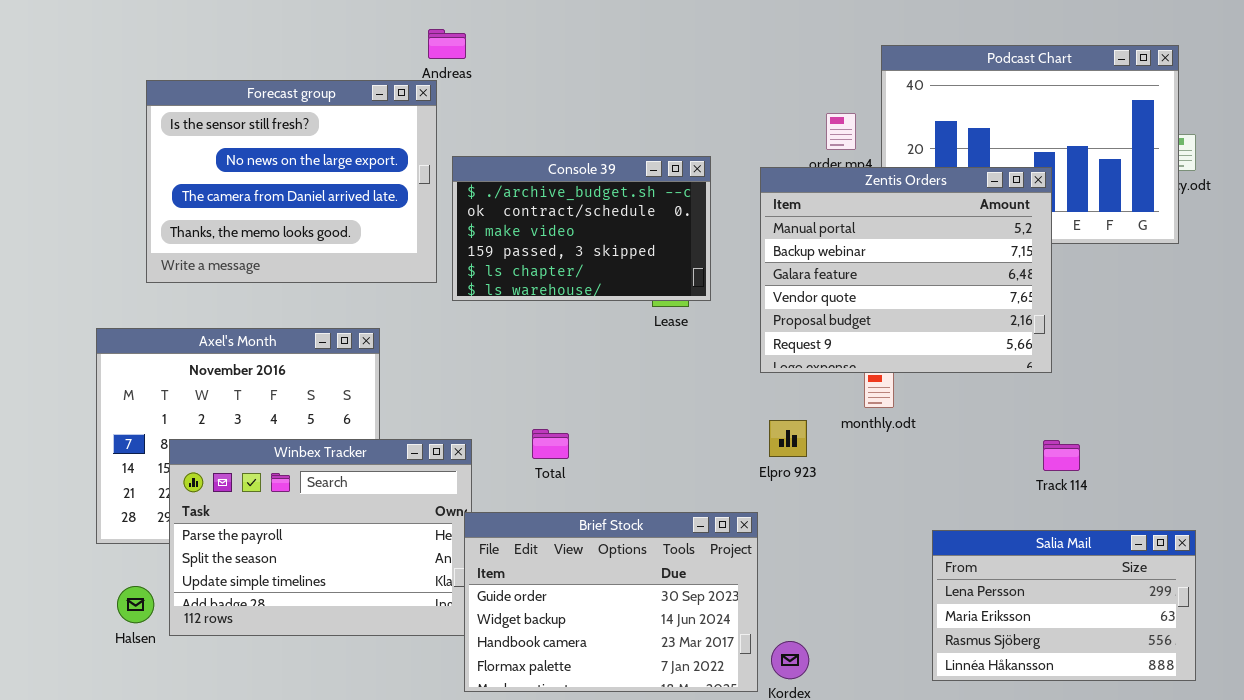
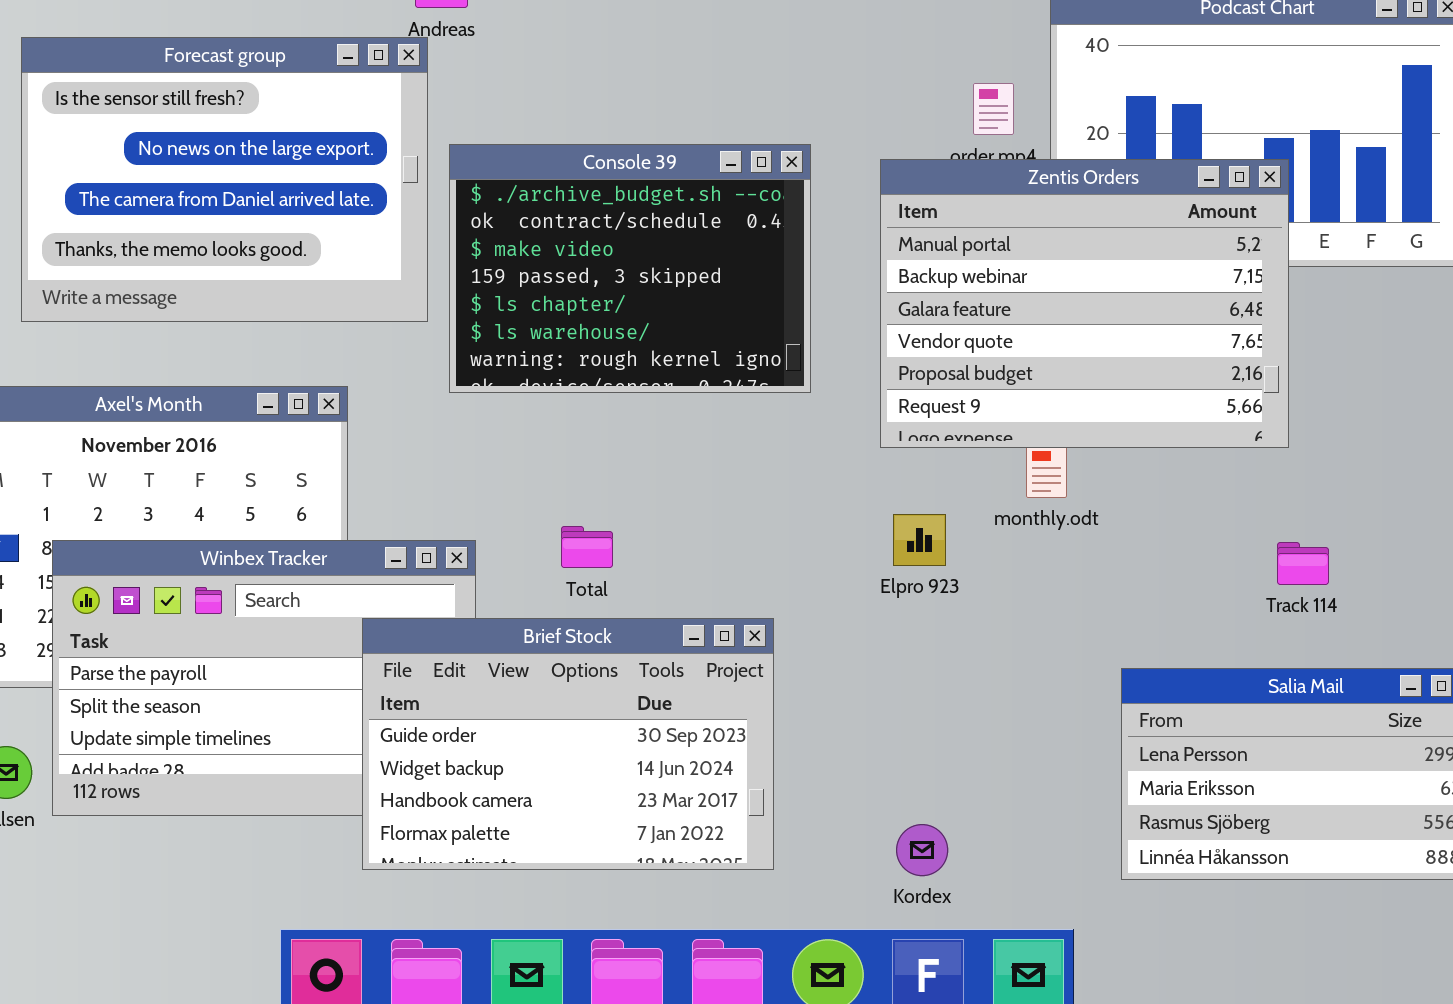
Console 39: [452,156,711,301] -> [449,144,811,393], resized
Brief Stock: [464,512,758,692] -> [362,618,774,870], moved

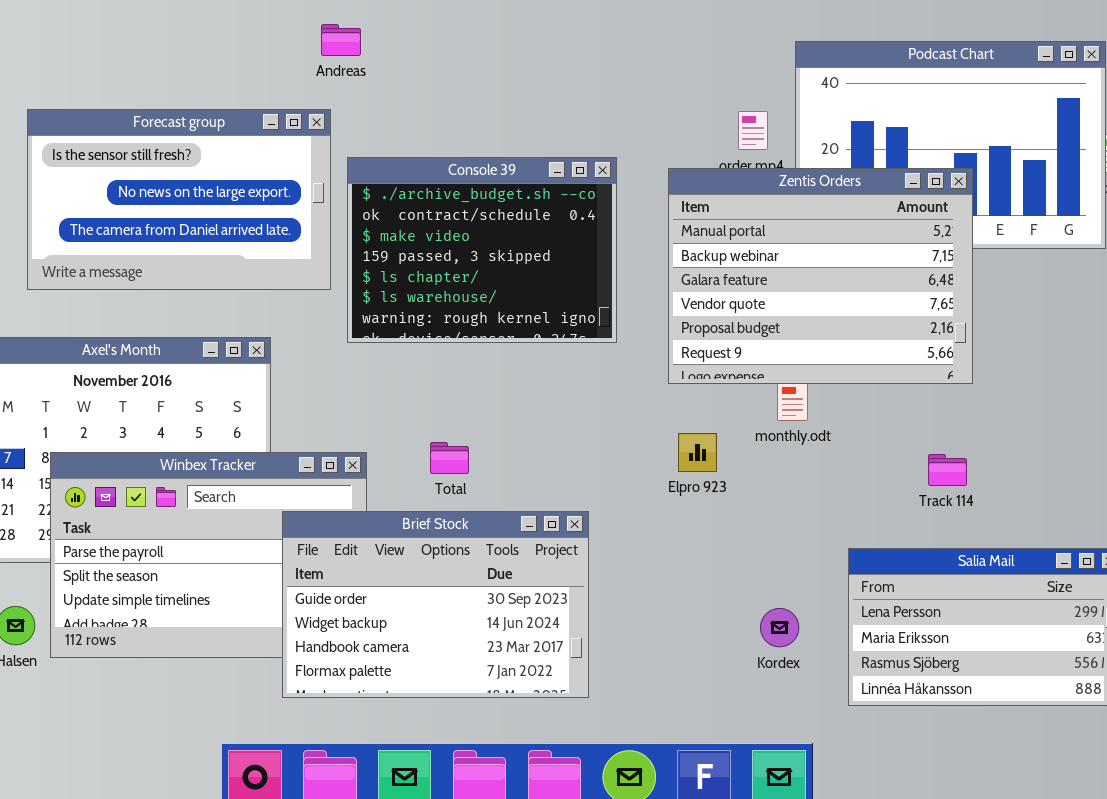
Forecast group: [21,37,428,322] -> [27,109,331,290], resized
Track 114: [1277,542,1329,585] -> [928,454,967,486], moved
Kordex: [896,824,948,876] -> [760,608,799,647], moved

